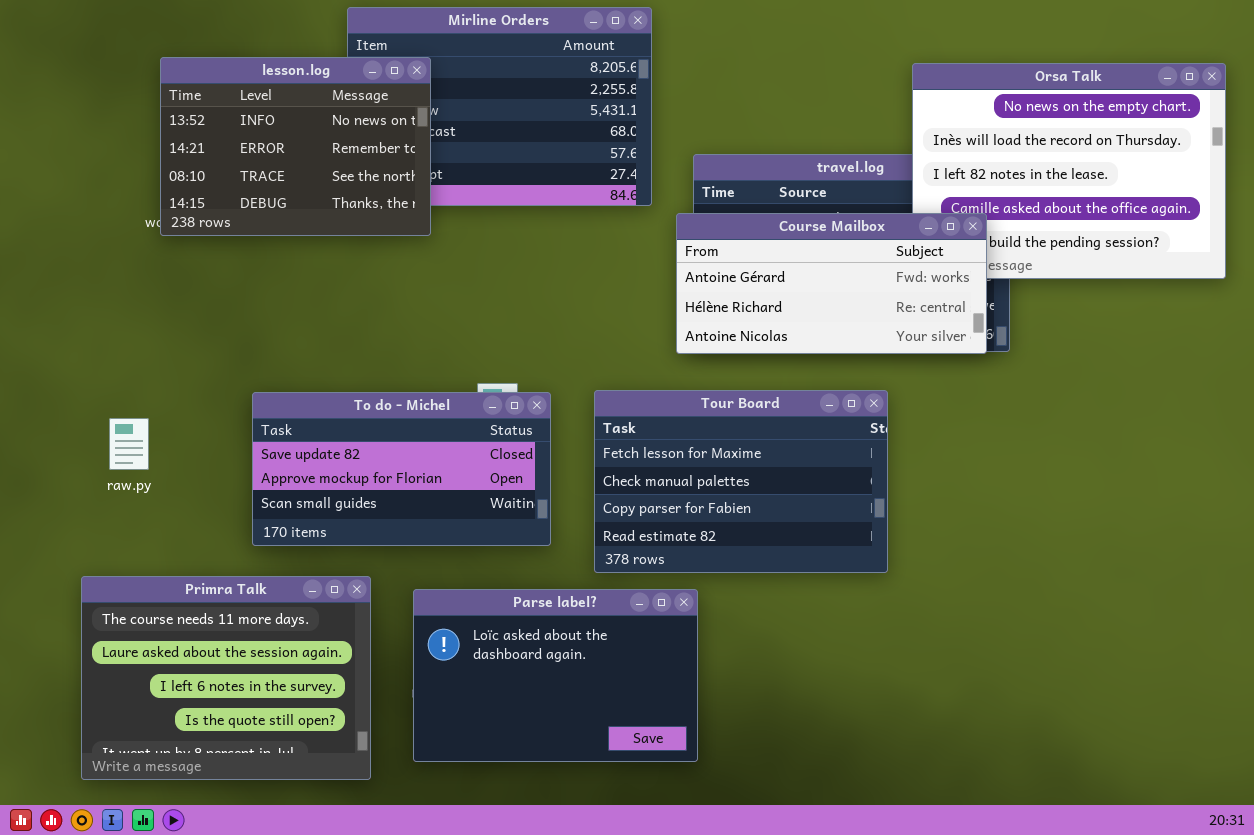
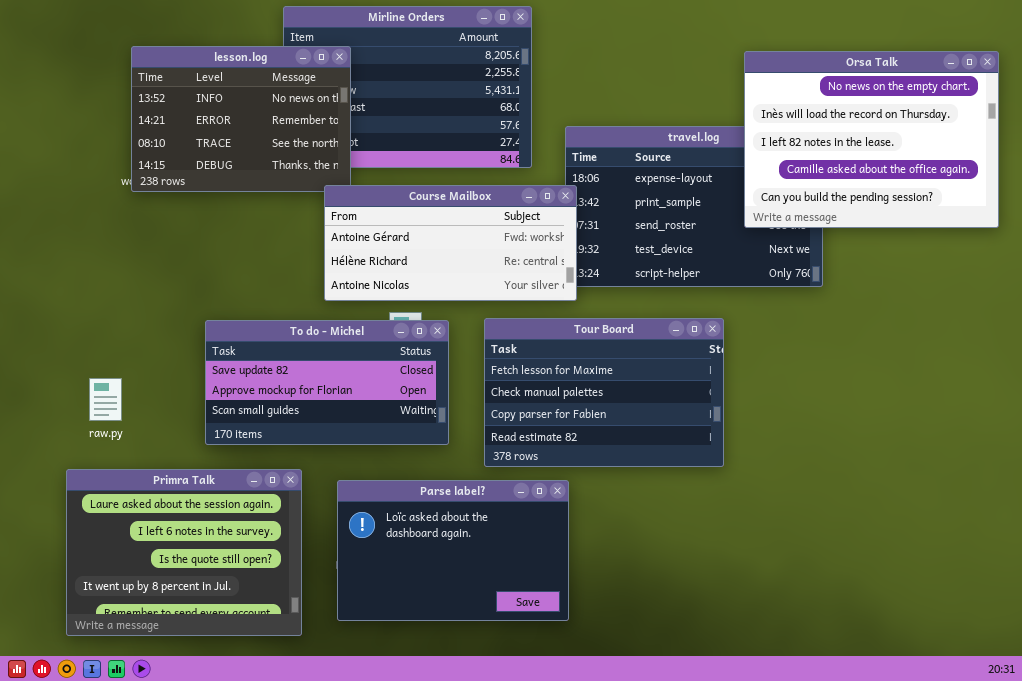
Course Mailbox: [676,213,987,354] -> [324,185,577,301], moved
raw.py: [109,418,149,470] -> [89,378,122,421], moved
Primra Talk: [81,576,371,780] -> [66,469,302,636], scrolled down 1 row

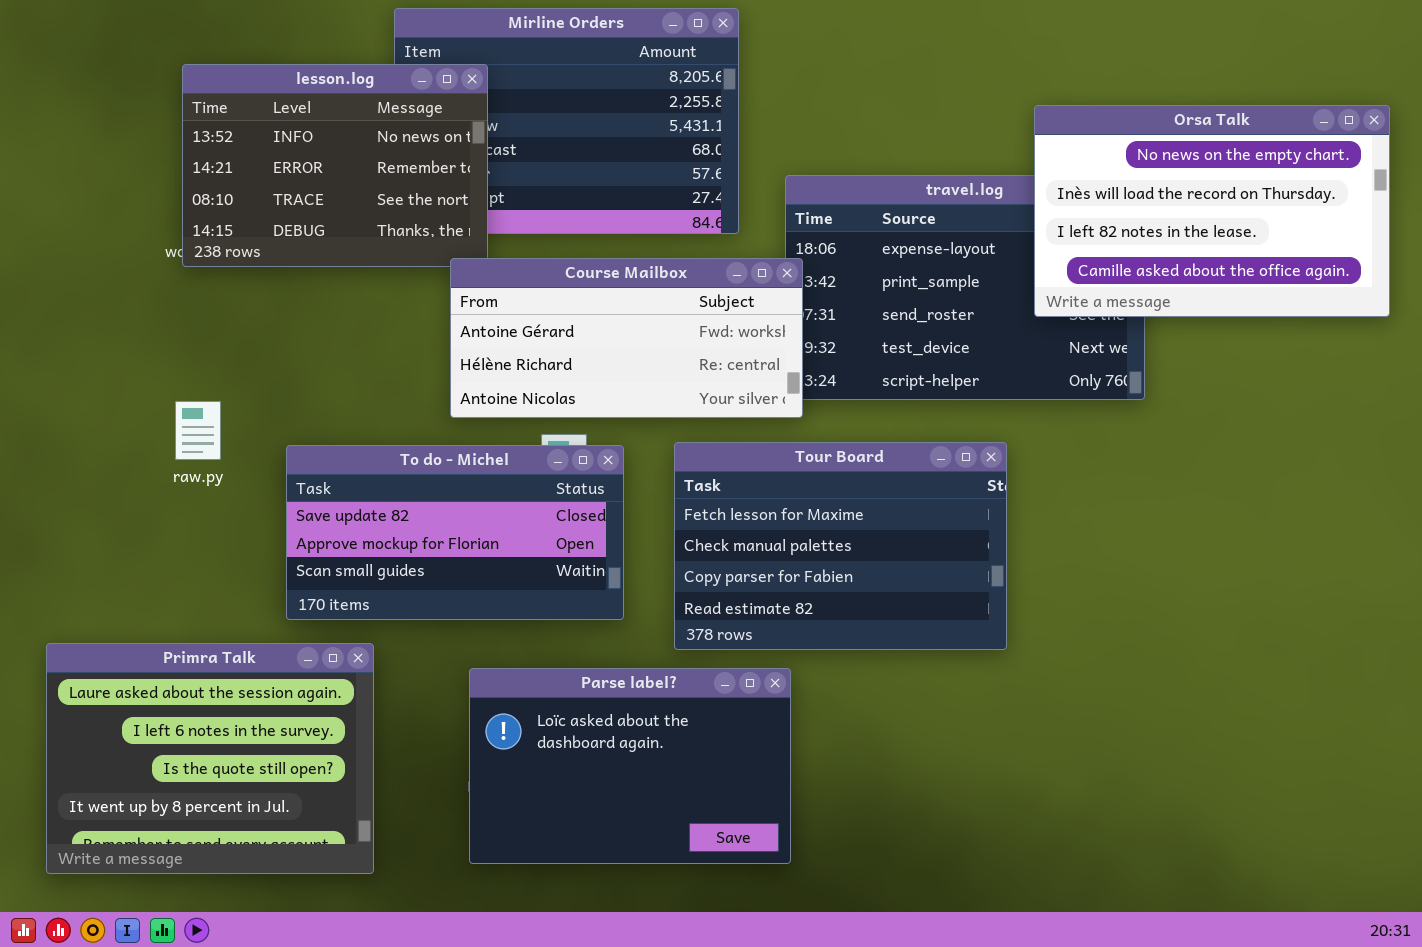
Orsa Talk: [744,51,999,228] -> [1034,105,1390,317], resized
raw.py: [89,378,122,421] -> [175,401,221,460], moved
Primra Talk: [66,469,302,636] -> [46,643,374,874], moved

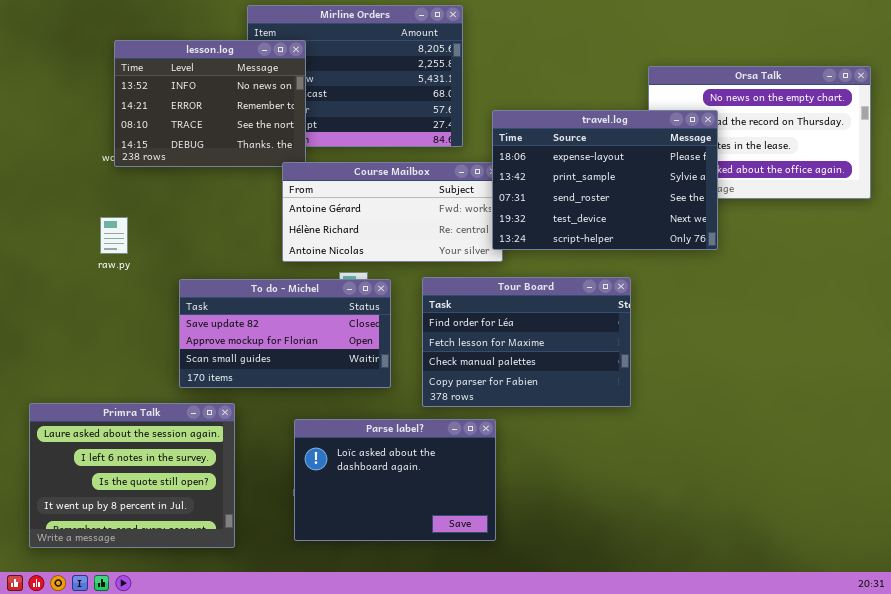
travel.log: [785,175,1145,400] -> [492,110,718,250], raised
raw.py: [175,401,221,460] -> [100,217,128,254], moved
Tour Board: [674,442,1007,650] -> [422,277,631,407], scrolled up 1 row

